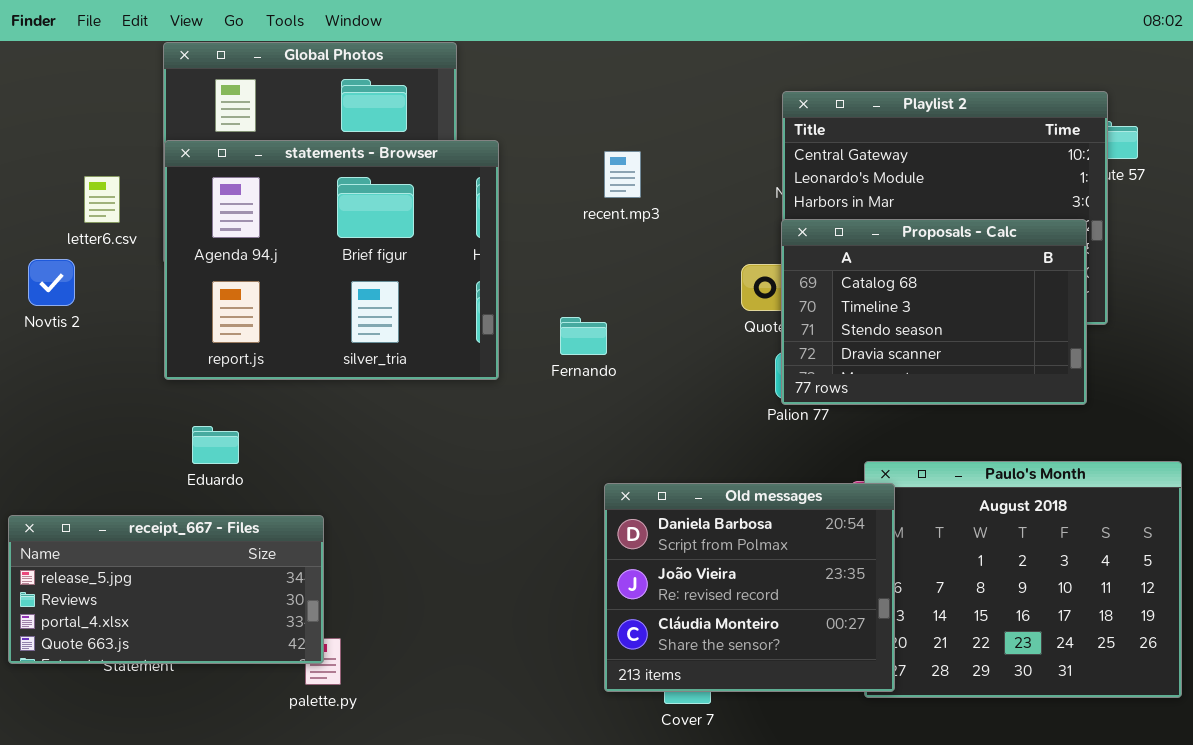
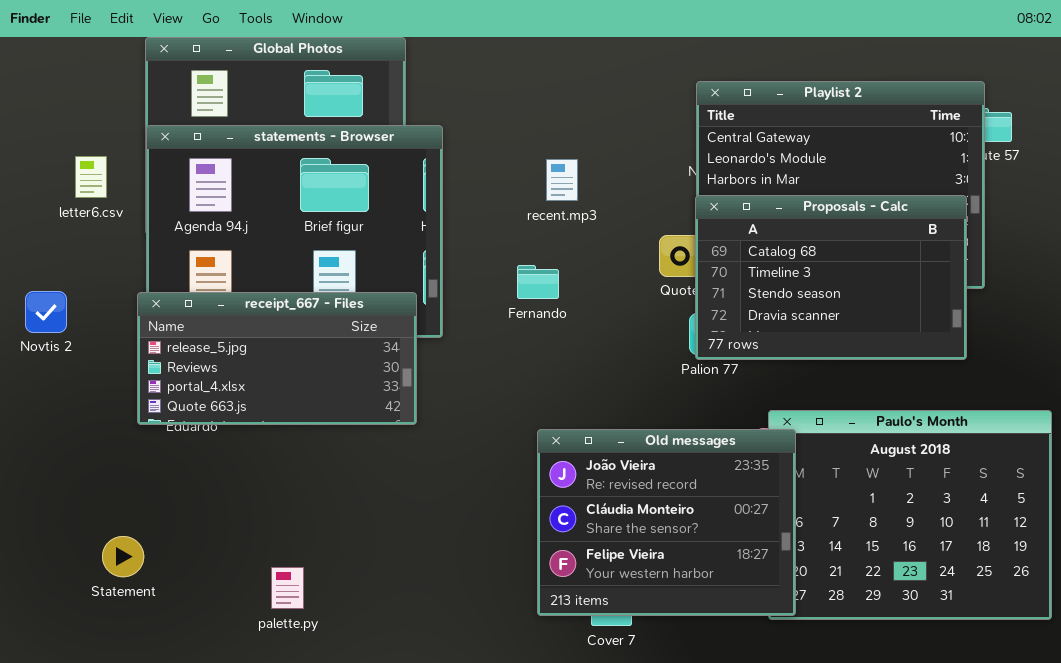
recent.mp3: [604,151,641,198] -> [546,159,578,201], moved
Novtis 2: [28,259,75,306] -> [25,291,67,333], moved
Fernando: [560,317,607,355] -> [517,265,559,299], moved
Old messages: [604,483,895,692] -> [537,429,796,616], scrolled down 1 row
receipt_667 - Files: [8,515,324,664] -> [137,292,417,425], moved

